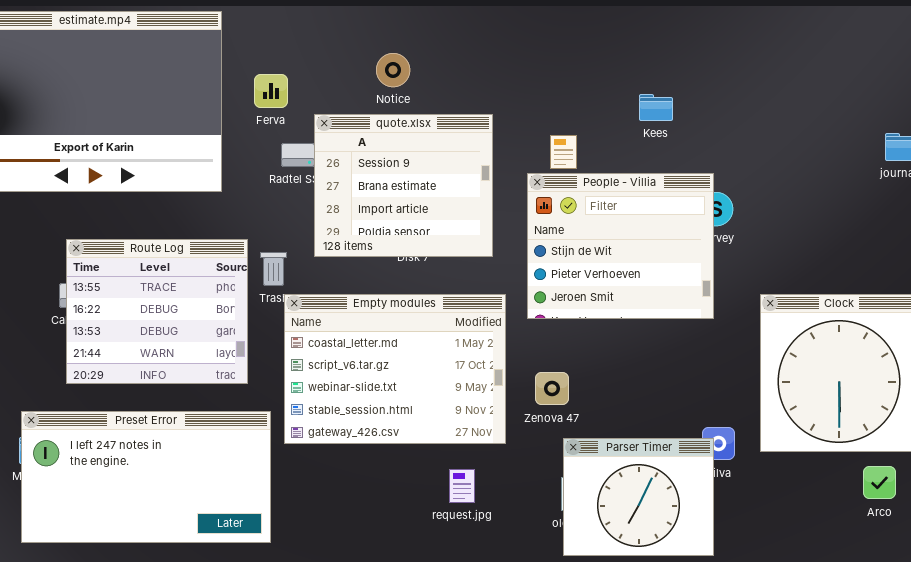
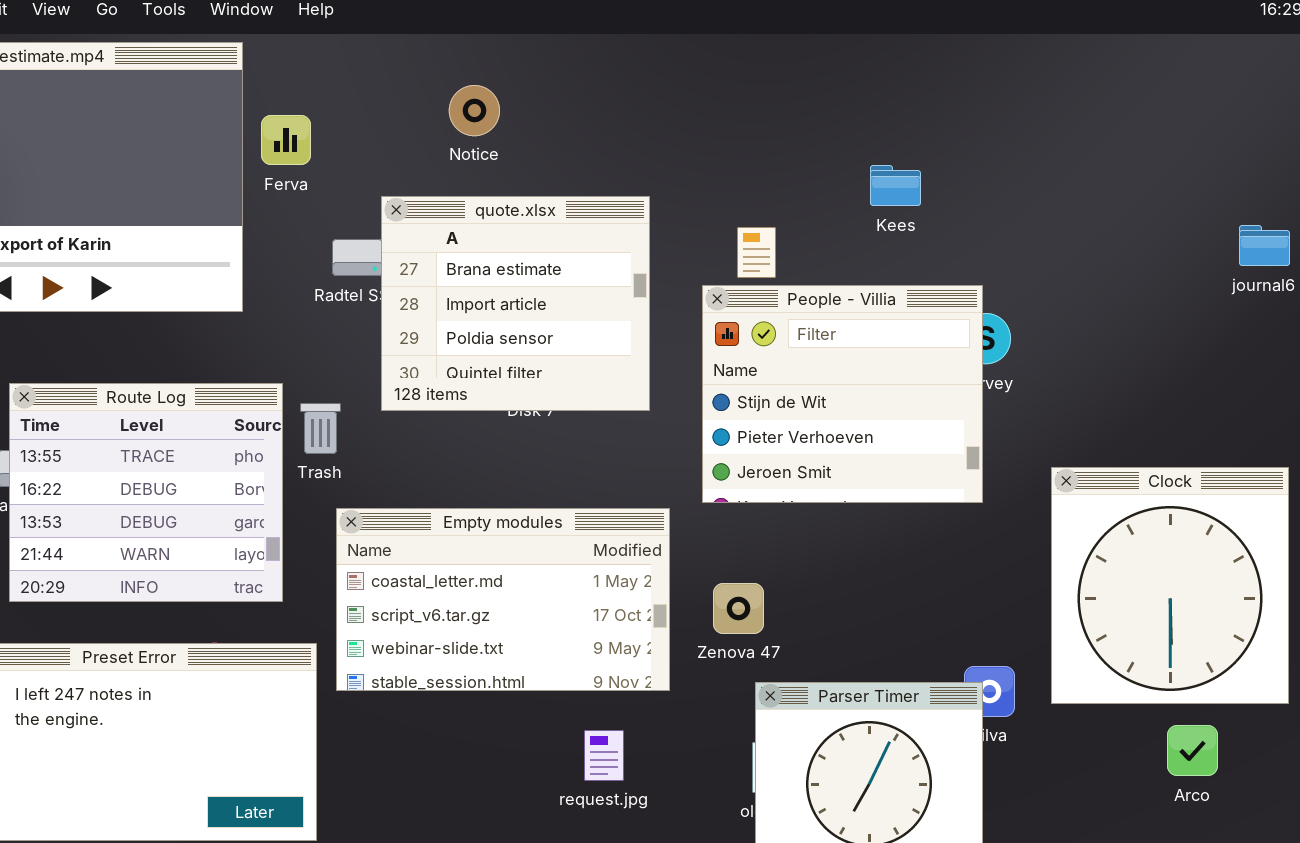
Notice: [376,53,410,87] -> [449,85,500,136], moved
Ferva: [254,74,288,108] -> [261,115,311,165], moved
quote.xlsx: [314,114,493,257] -> [381,196,650,411], scrolled down 1 row
Empty modules: [284,294,506,444] -> [336,508,670,691], resized
Arco: [863,466,896,499] -> [1167,725,1218,776], moved

